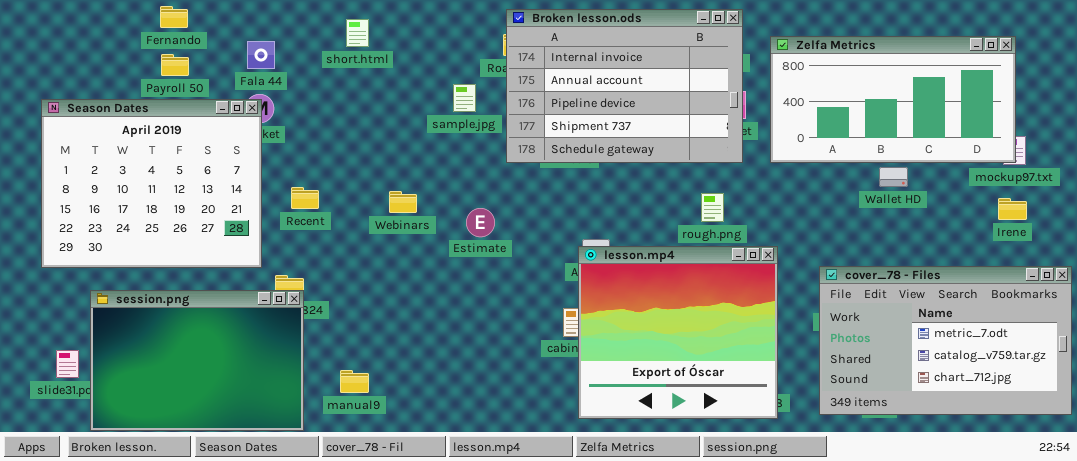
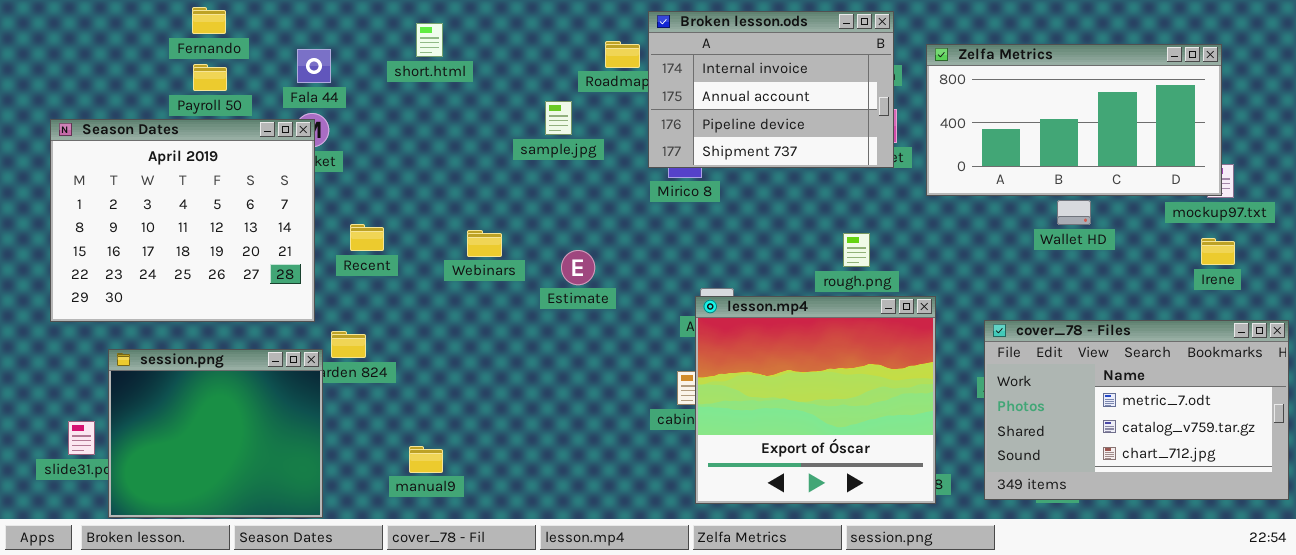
Broken lesson.ods: [506,9,743,163] -> [648,11,894,168], resized
session.png: [90,290,304,431] -> [108,349,323,518], resized

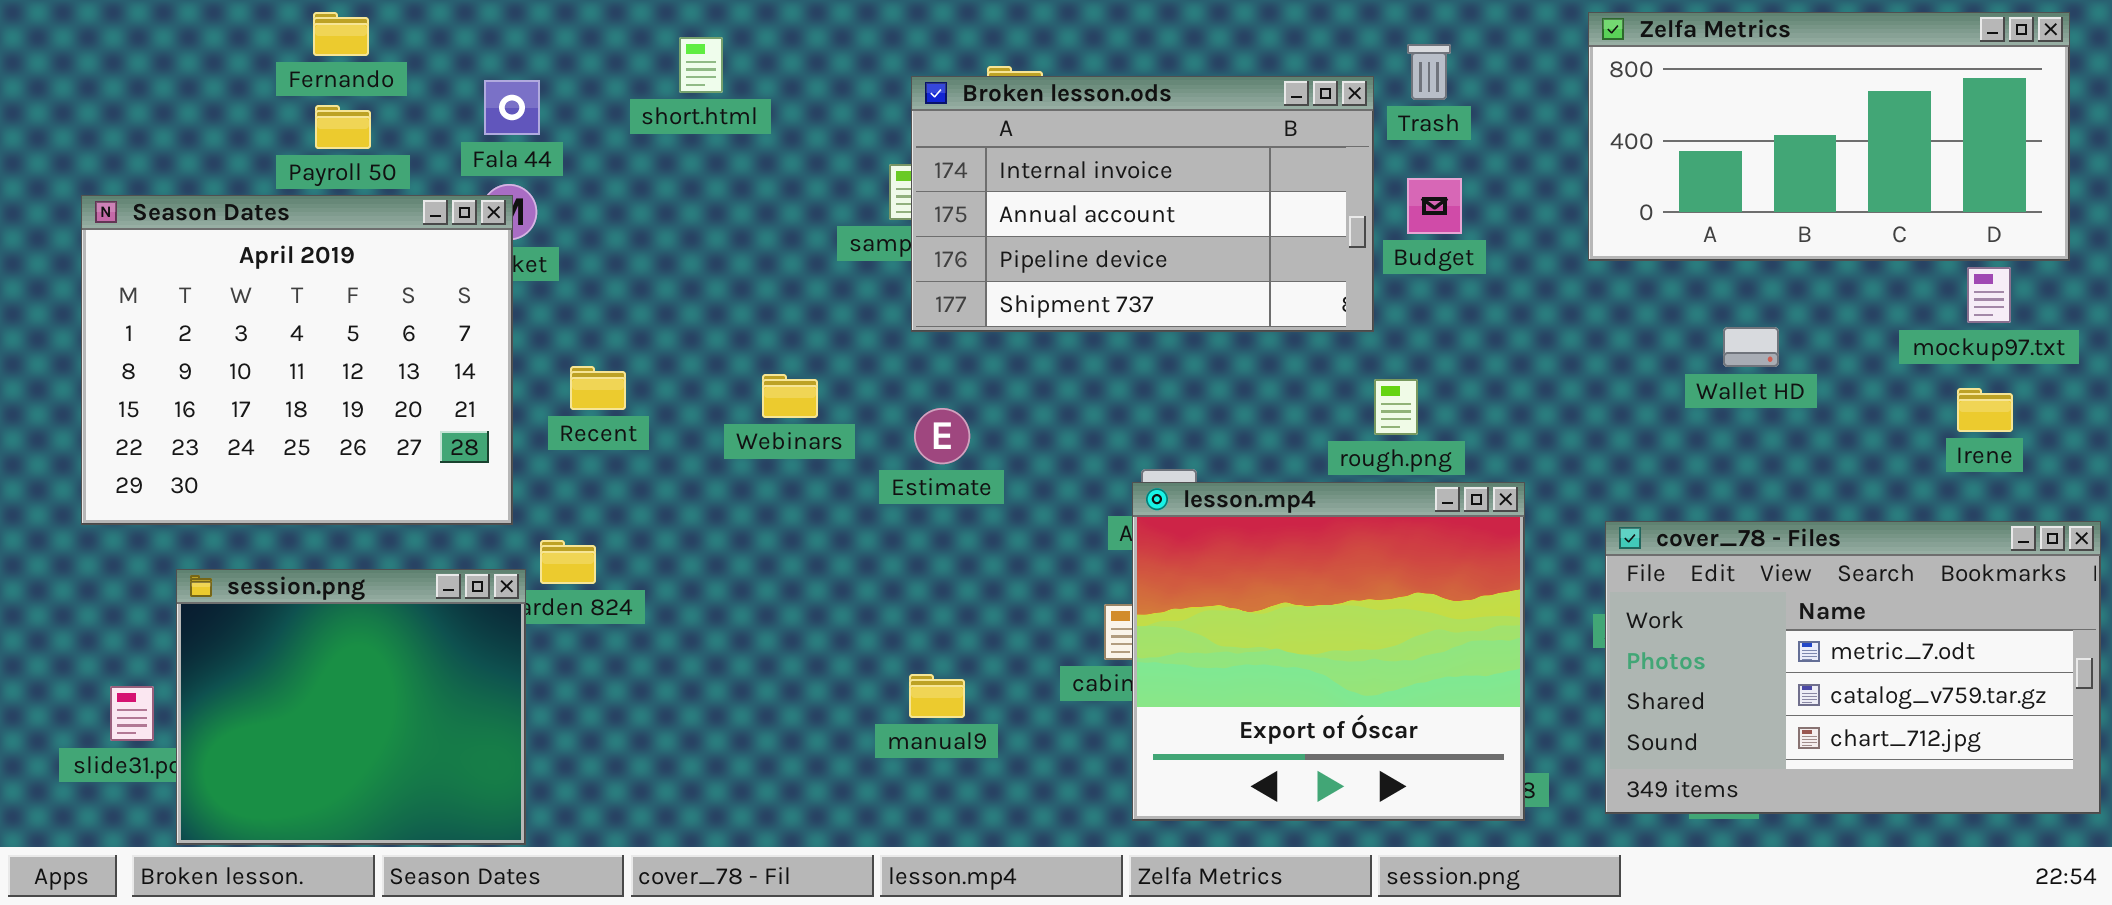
Broken lesson.ods: [648,11,894,168] -> [911,76,1374,332], moved, resized
Zelfa Metrics: [926,44,1222,196] -> [1588,12,2070,261], moved
manual9: [409,446,443,473] -> [909,674,965,718], moved

